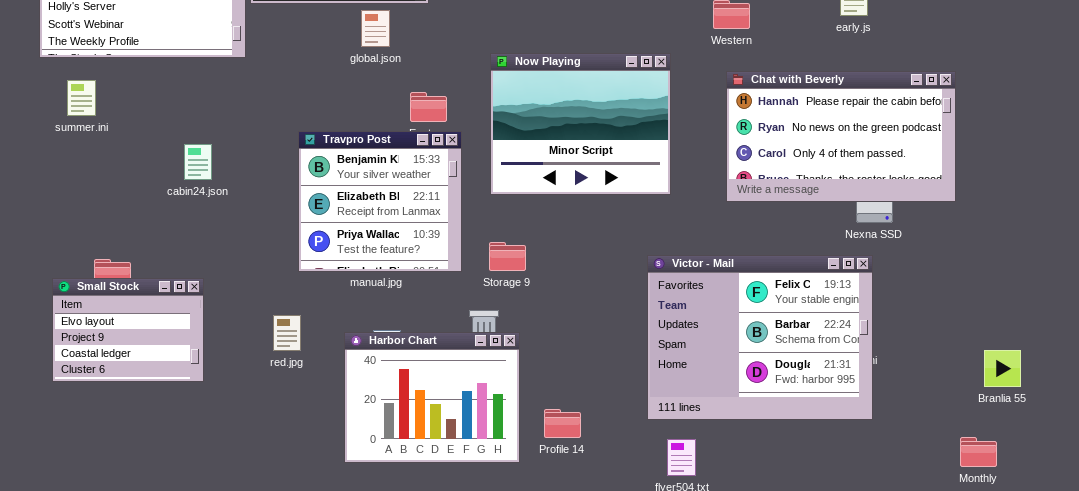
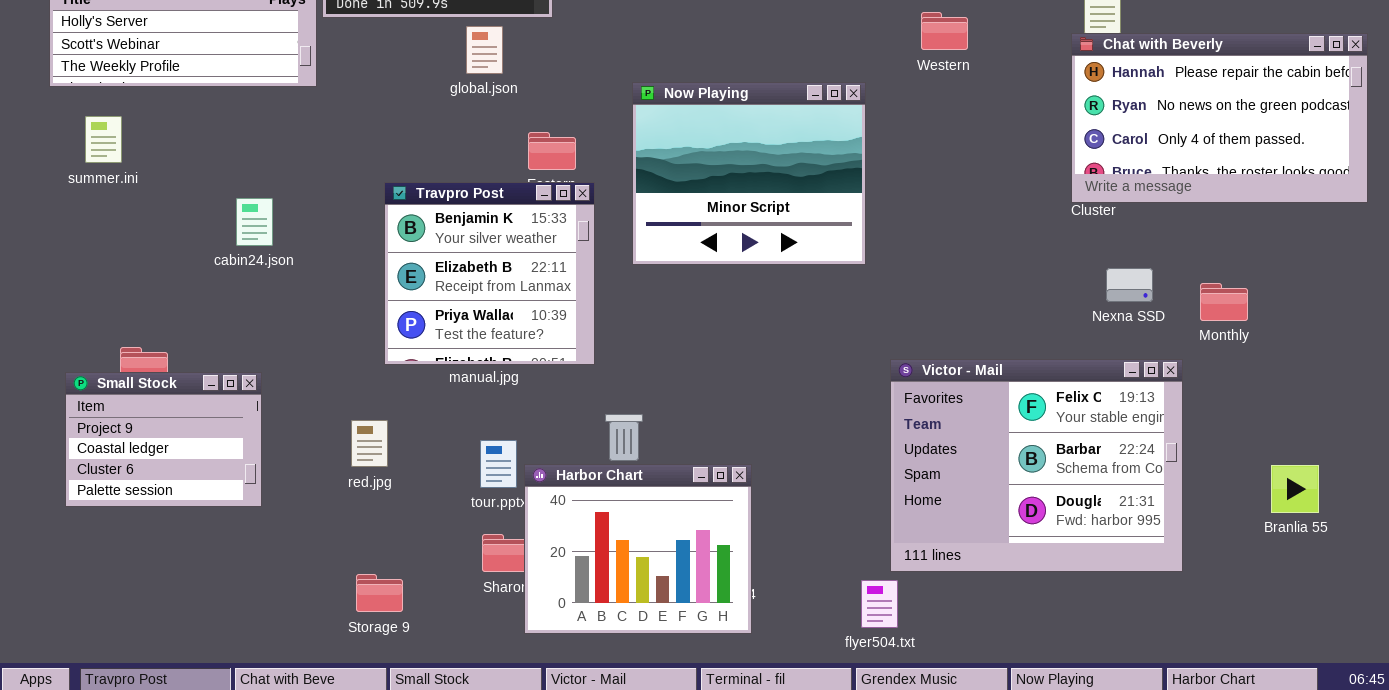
Chat with Beverly: [726,71,956,202] -> [1071,33,1368,203], moved
Storage 9: [489,242,526,271] -> [356,574,403,612], moved
Victor - Mail: [647,255,873,420] -> [890,359,1183,572], moved
Small Stock: [52,278,204,382] -> [65,372,262,507], scrolled down 1 row
Harbor Chart: [344,332,520,463] -> [524,464,752,634], moved
Monthly: [960,437,997,467] -> [1200,283,1248,321], moved

